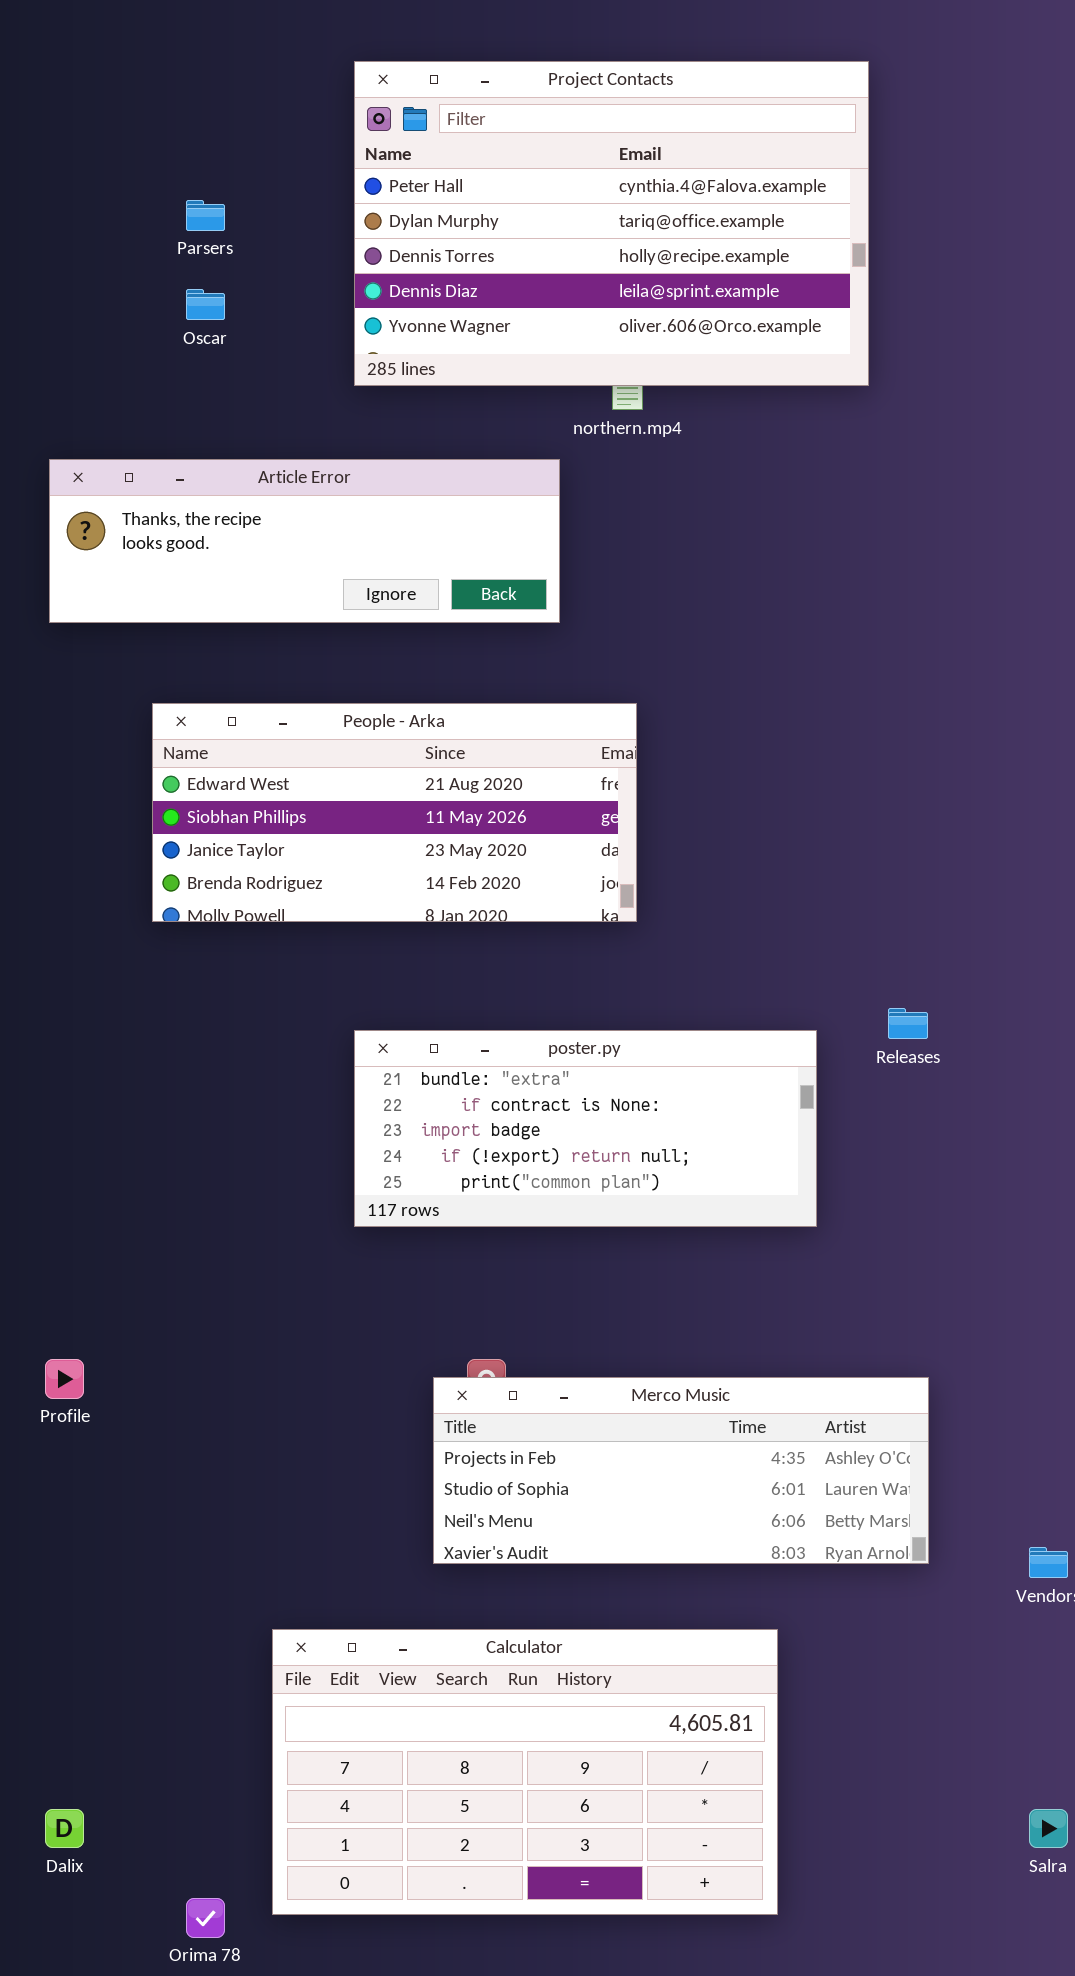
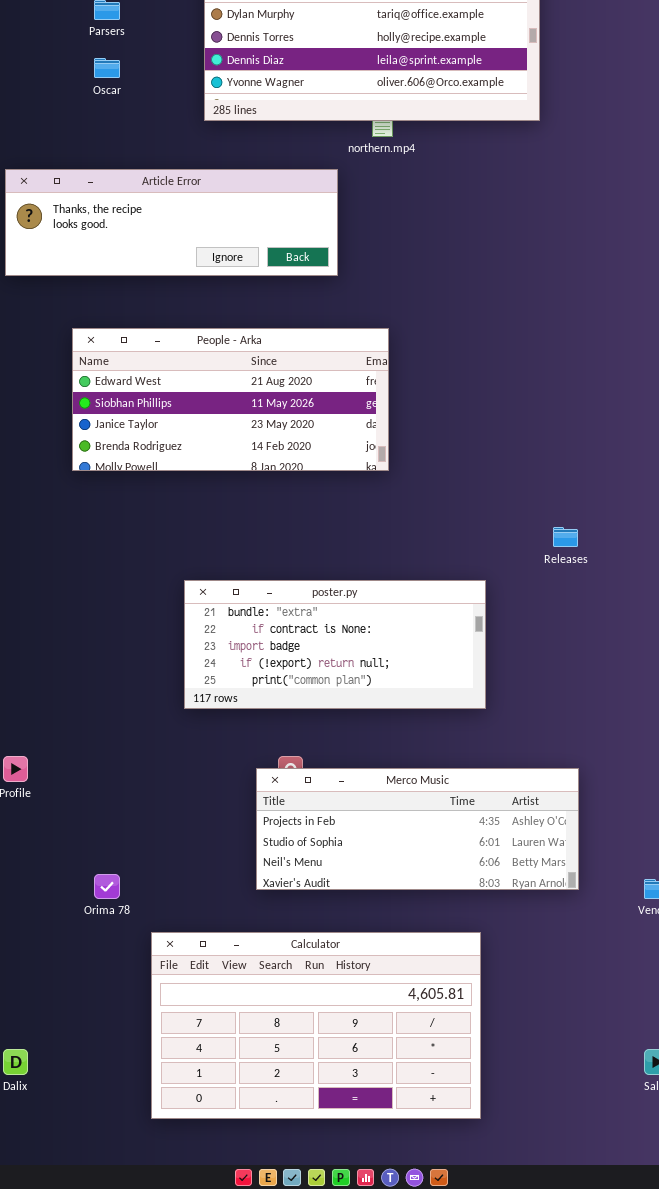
poster.py: [354,1030,817,1227] -> [184,580,486,709], moved
Orima 78: [186,1898,225,1938] -> [94,874,120,899], moved

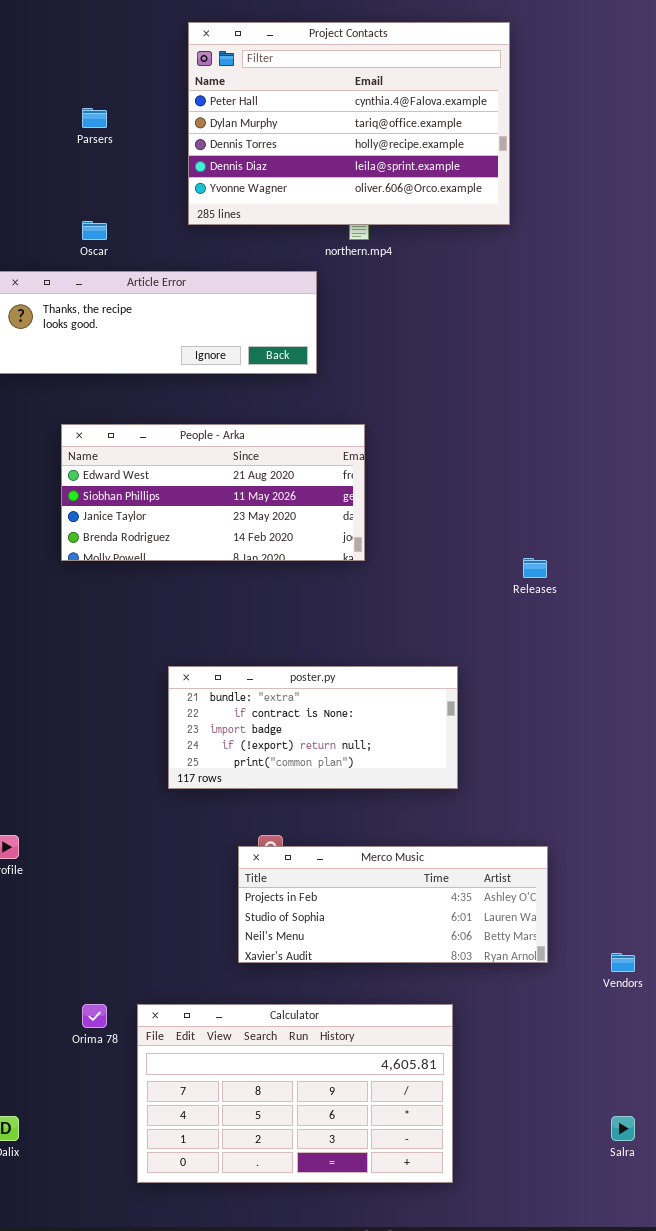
Oscar: [94,58,120,78] -> [82,221,107,240], moved
Releases: [553,527,578,547] -> [523,558,547,578], moved
Orima 78: [94,874,120,899] -> [82,1004,107,1028], moved

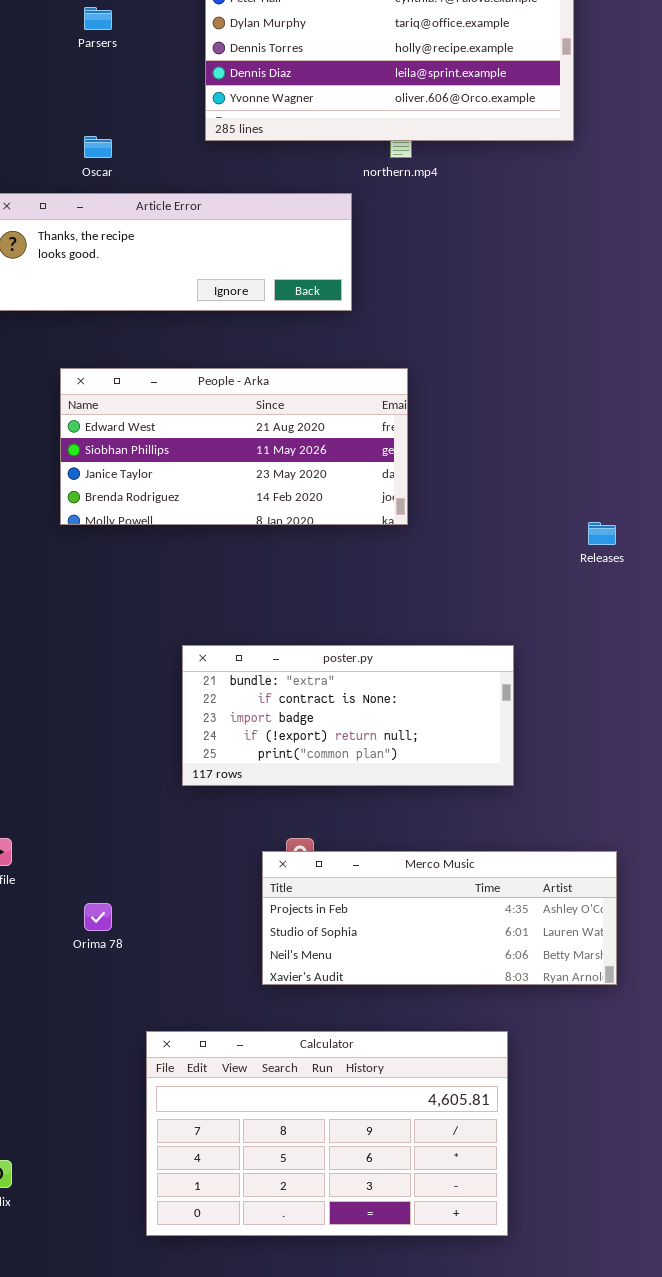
Orima 78: [82,1004,107,1028] -> [84,903,112,931], moved

